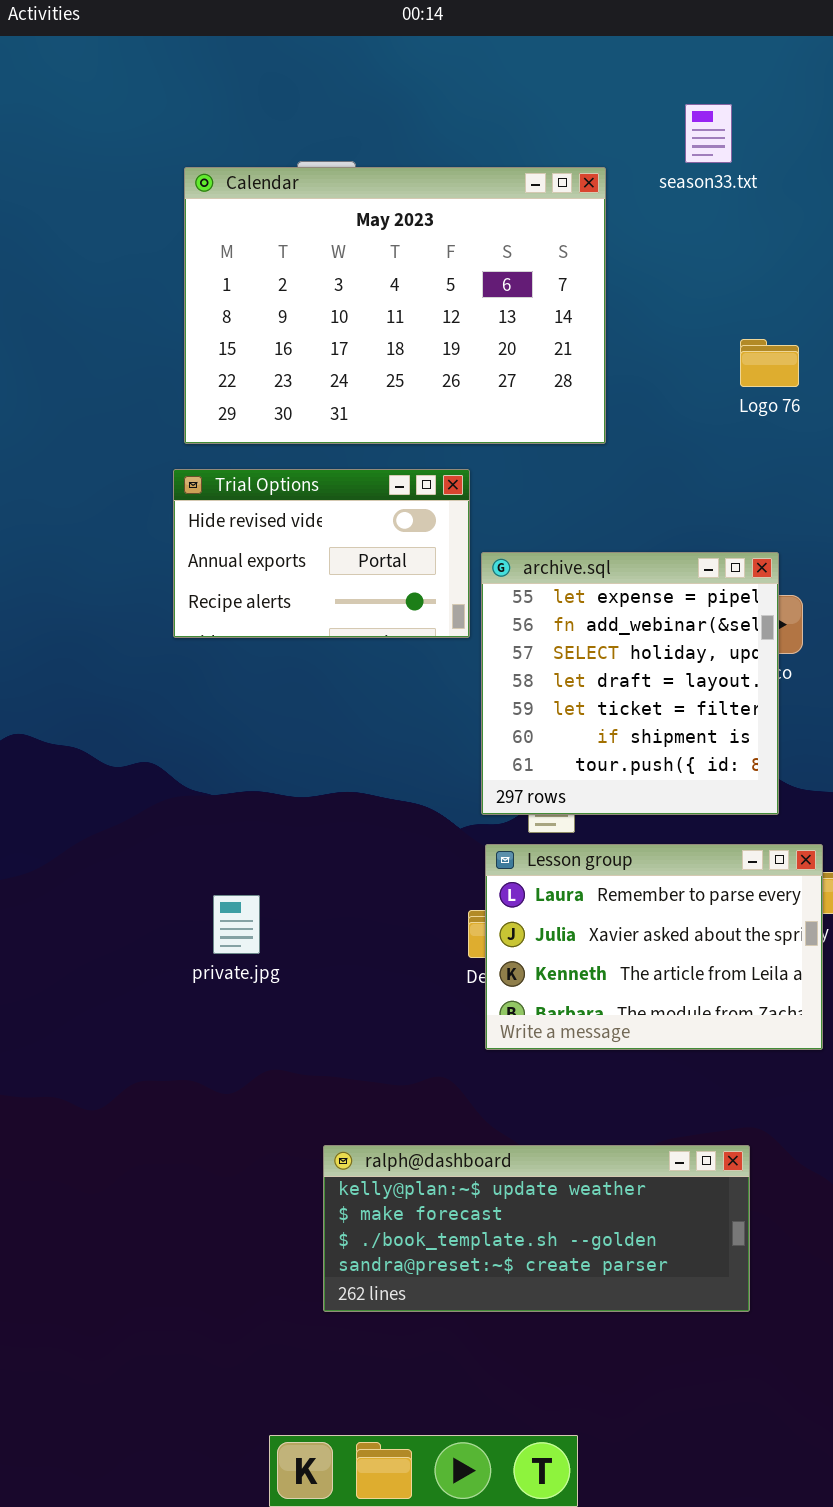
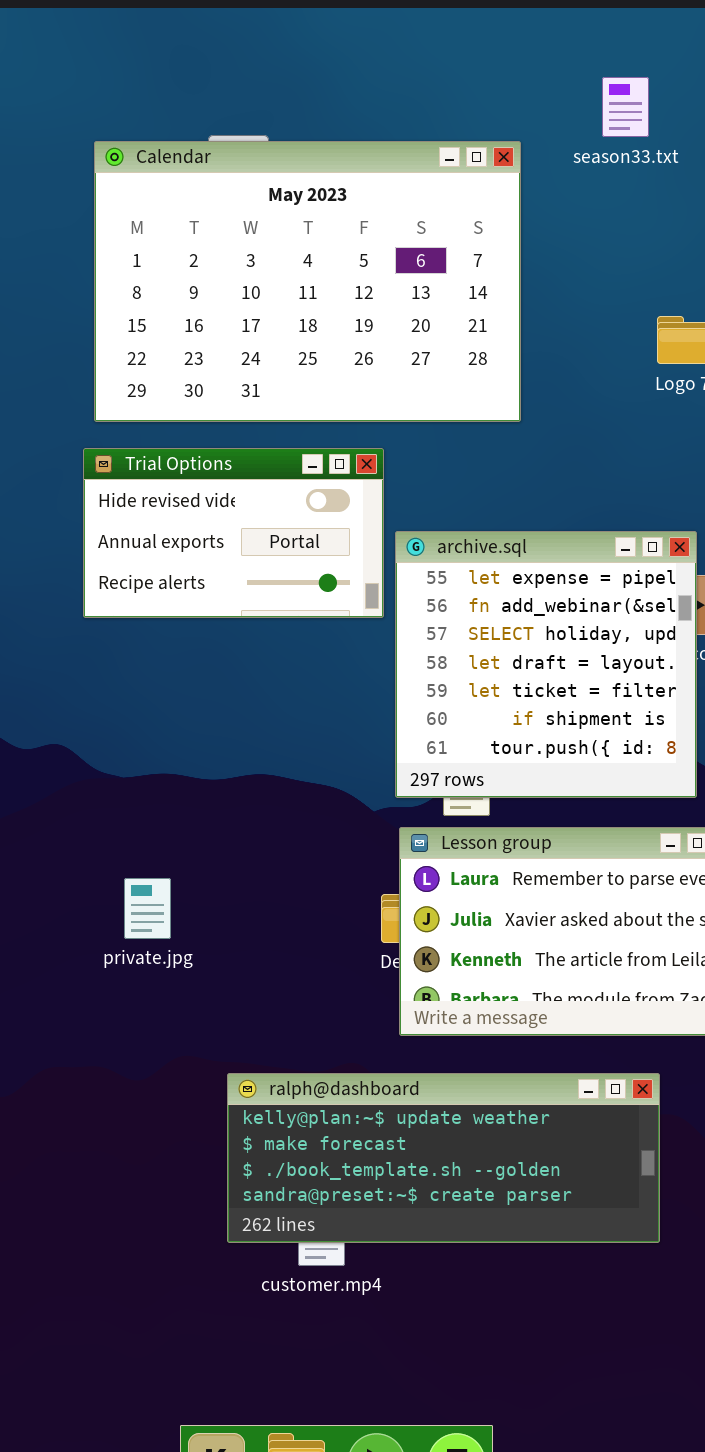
ralph@dashboard: [323,1145,750,1312] -> [227,1073,660,1243], moved

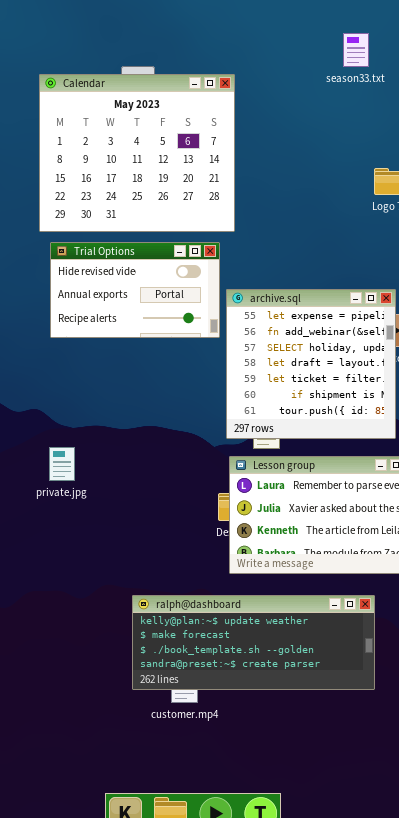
Calendar: [94,141,521,422] -> [39,74,235,232], moved, resized
private.jpg: [124,878,171,939] -> [49,447,75,481], moved

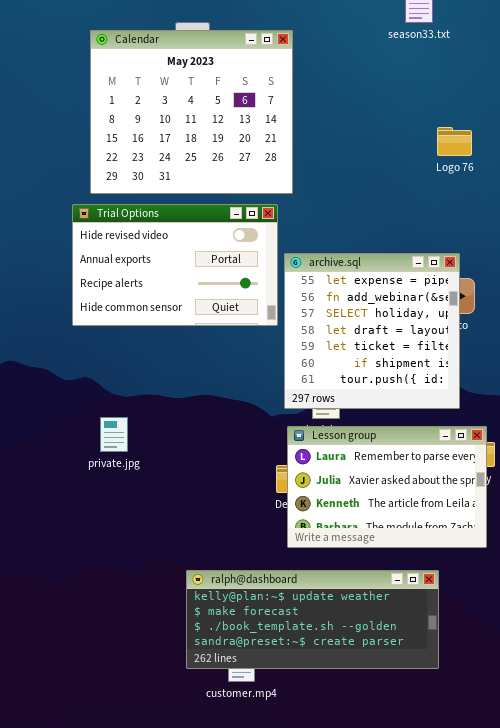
Trial Options: [50,242,220,338] -> [72,204,278,326], resized

